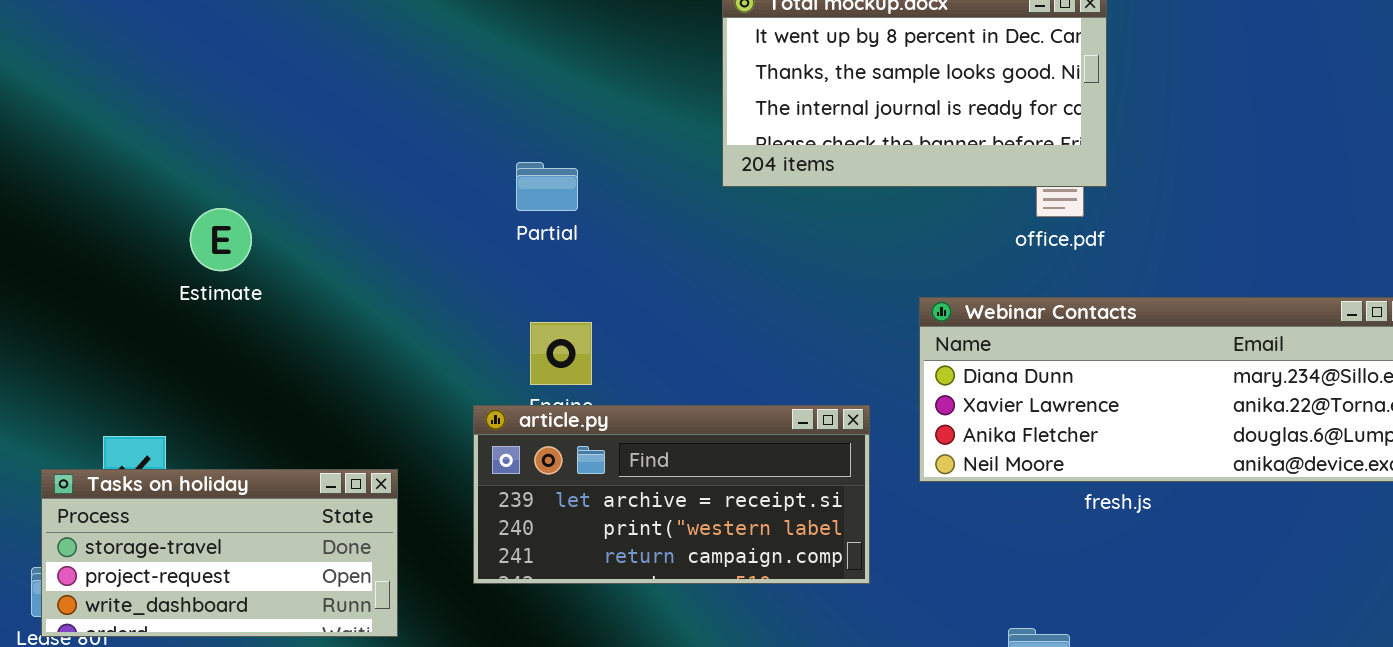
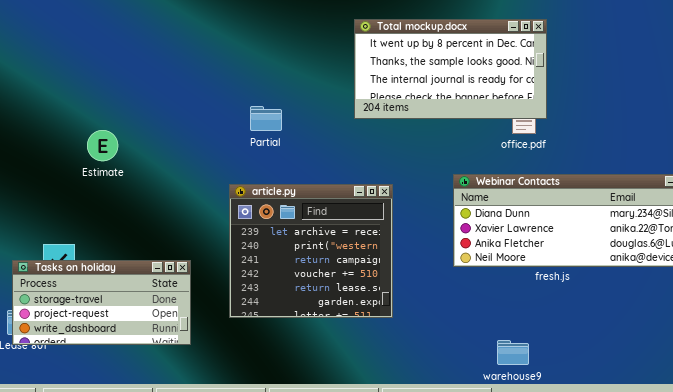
article.py: [473,405,870,584] -> [229,184,393,318], resized

